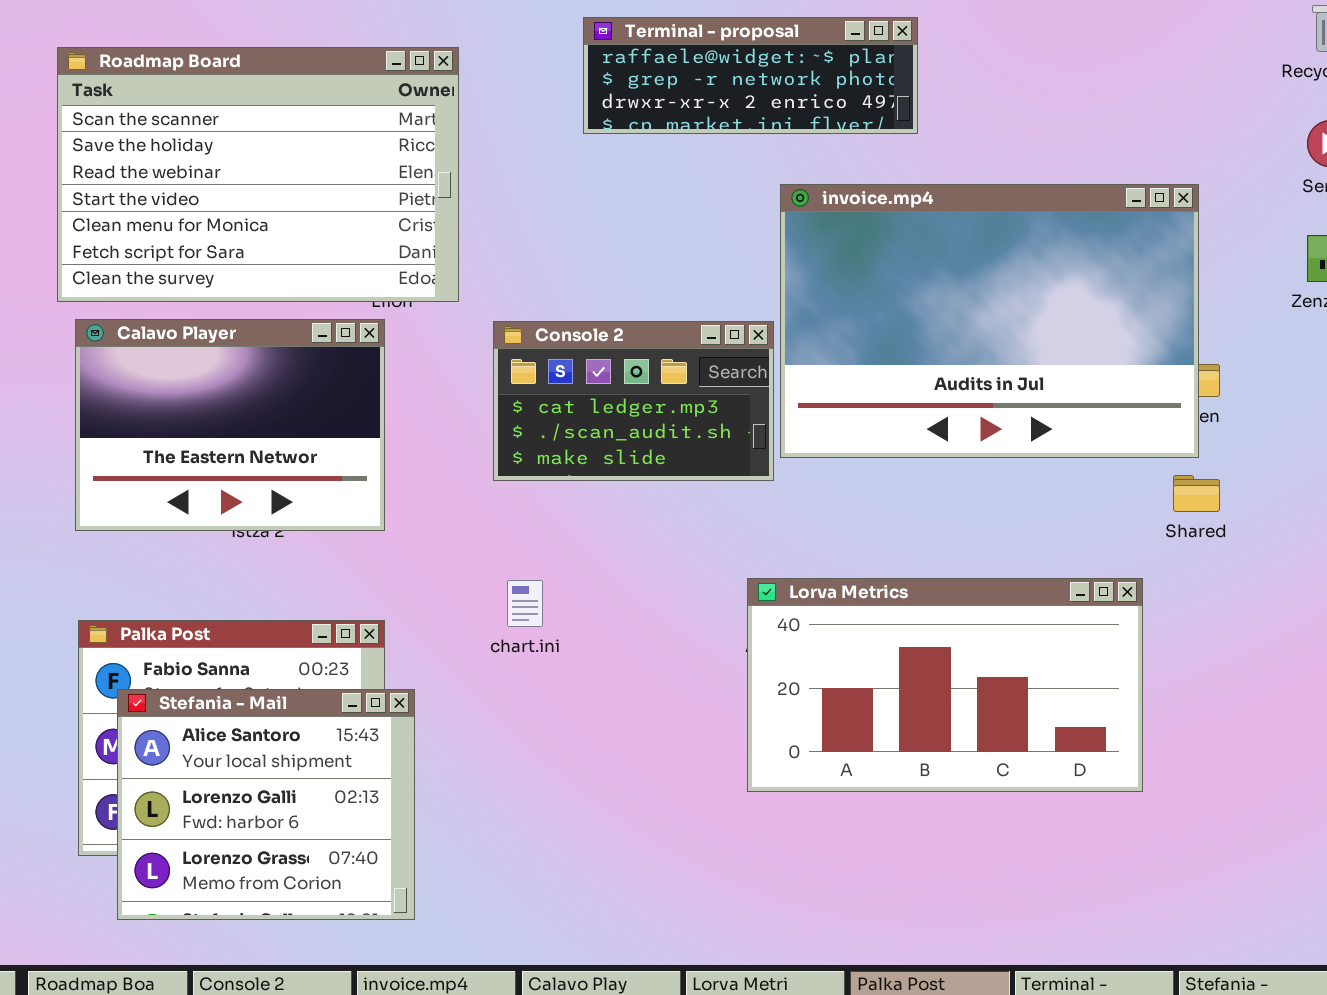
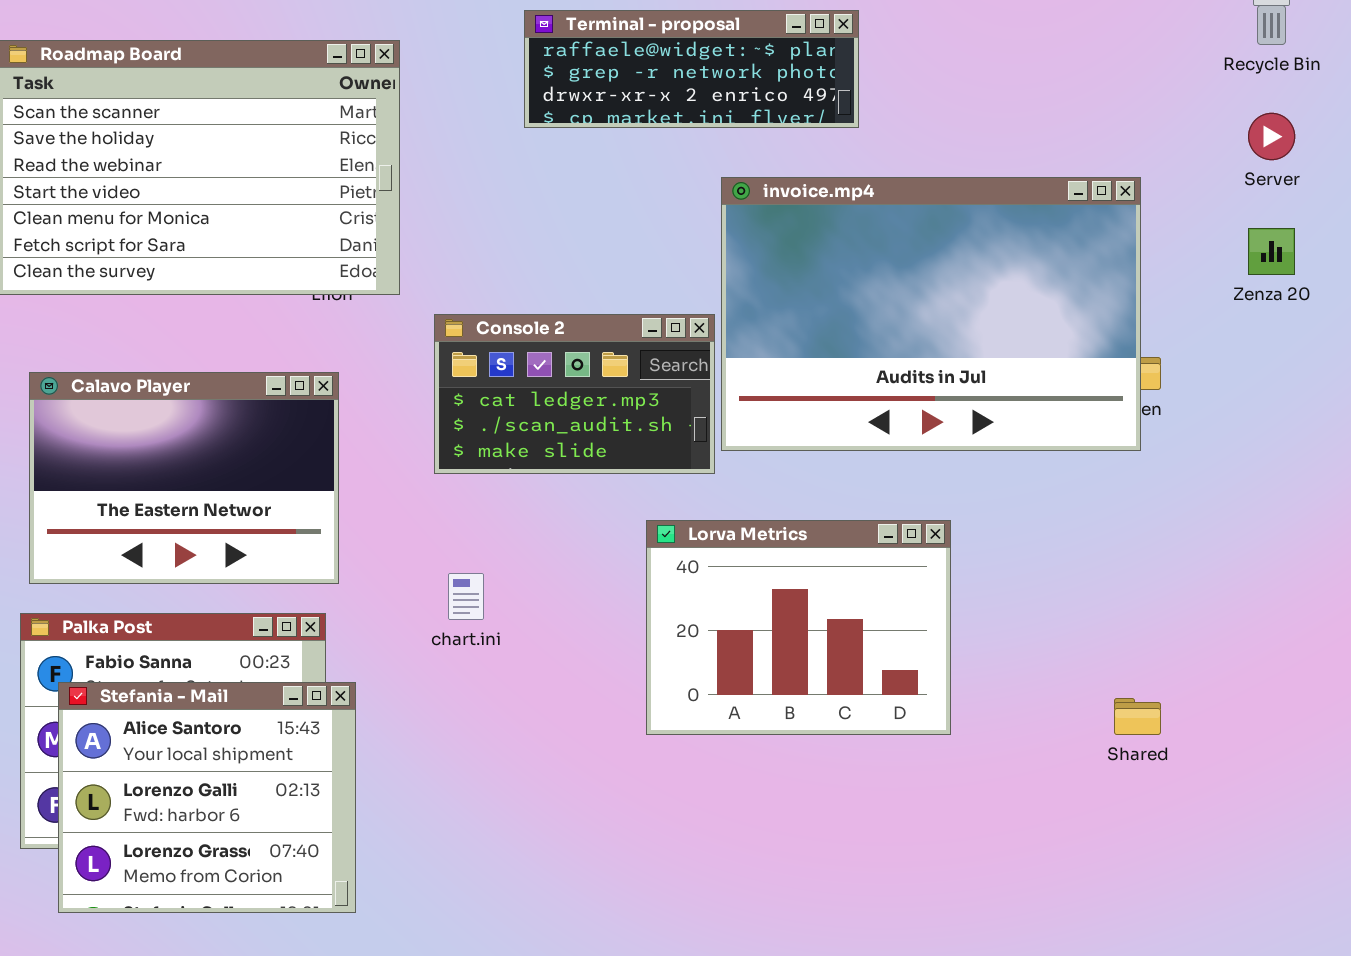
Calavo Player: [75,319,385,531] -> [29,372,339,584], moved
Shared: [1173,475,1220,512] -> [1114,698,1161,735], moved
Lorva Metrics: [747,578,1143,792] -> [646,520,951,735], moved, resized

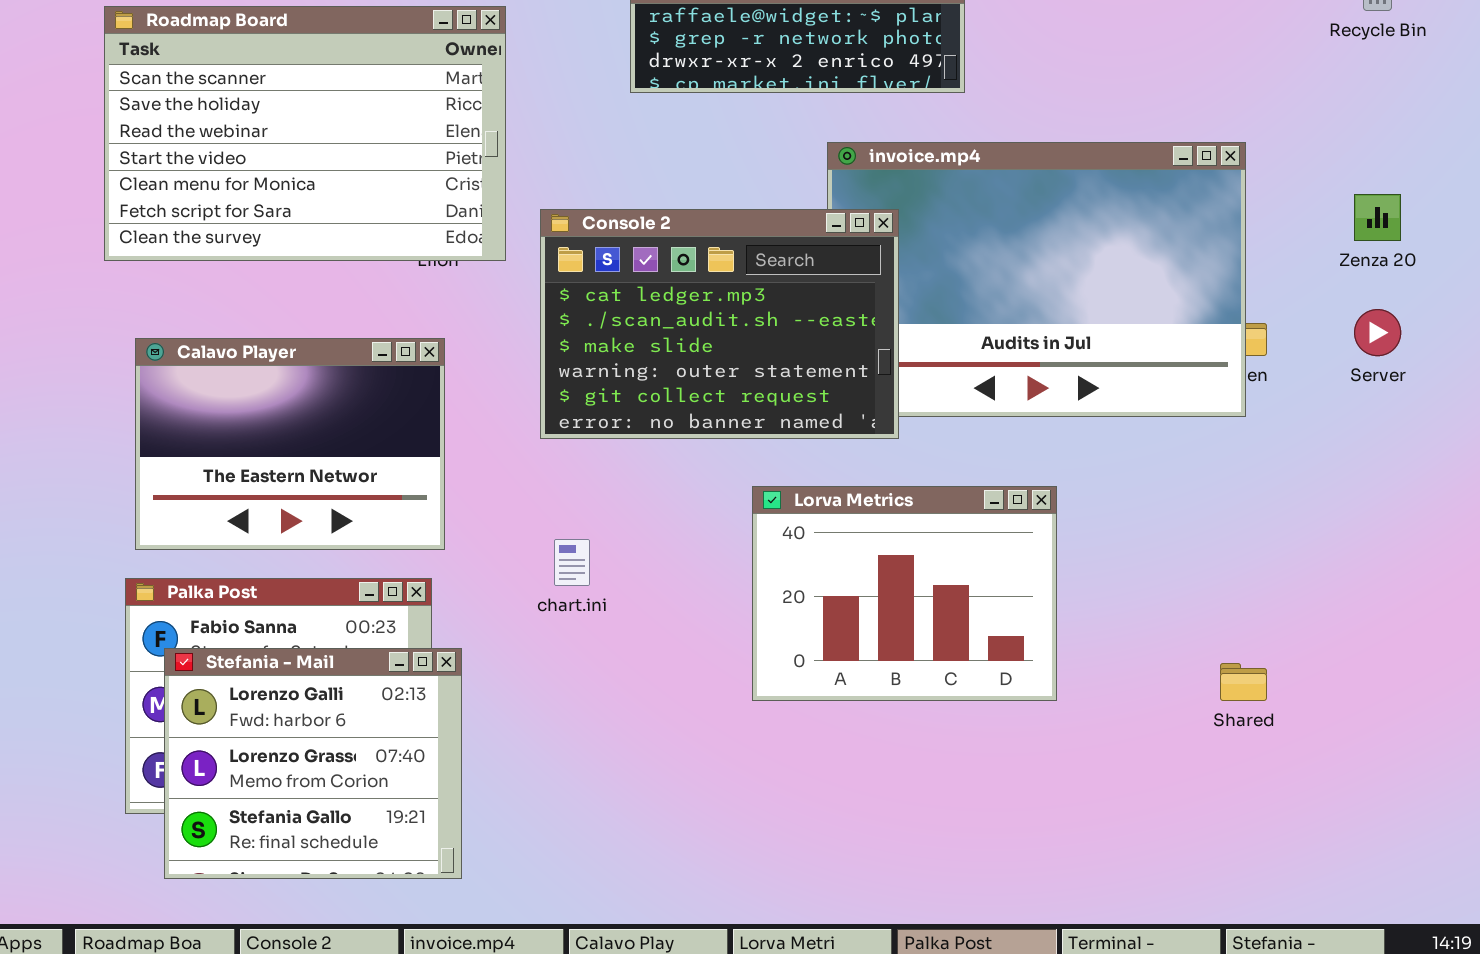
Server: [1248,113,1295,160] -> [1354,309,1401,356], moved
Console 2: [434,314,715,474] -> [540,209,899,439], resized
Stefania - Mail: [58,682,356,913] -> [164,648,462,879], scrolled down 1 row

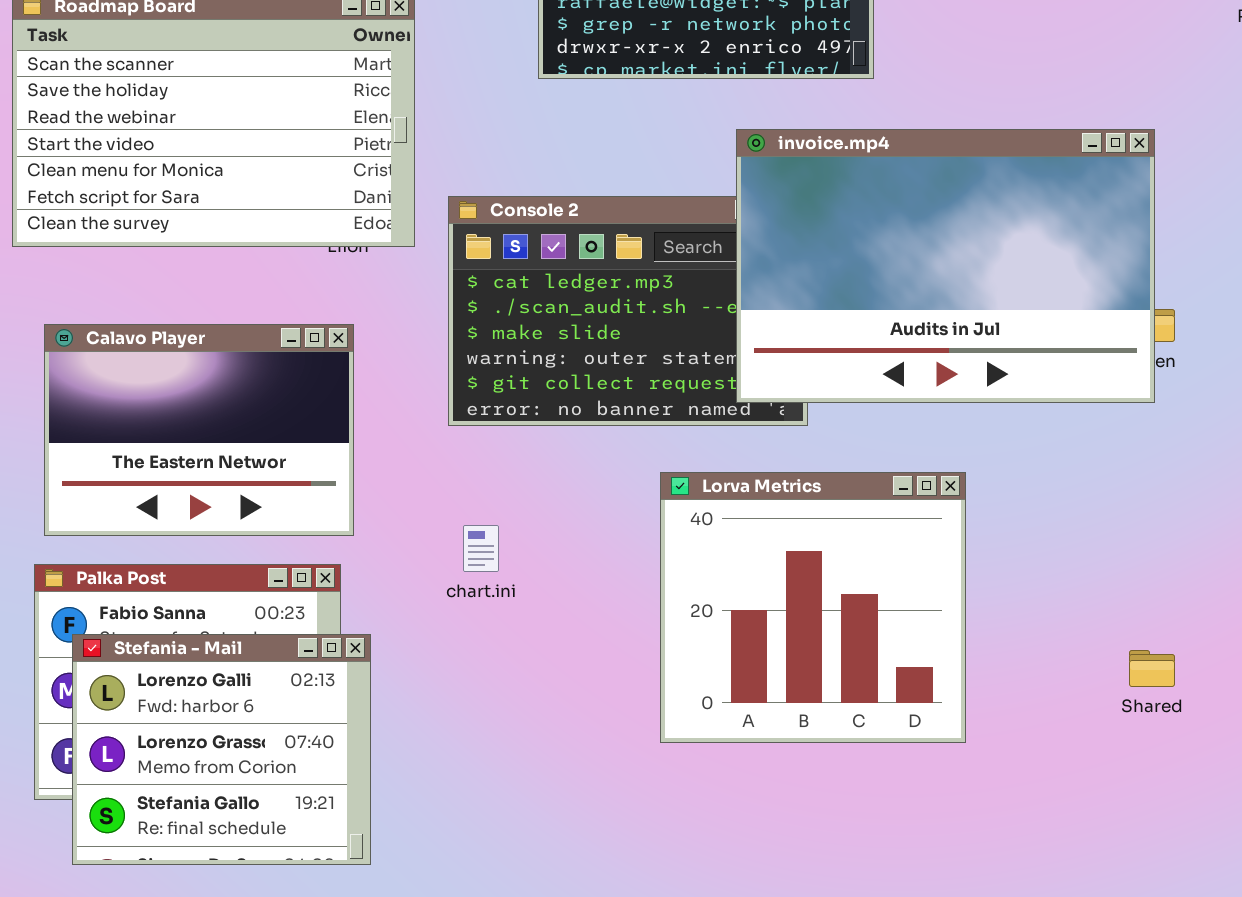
invoice.mp4: [827,142,1246,417] -> [736,129,1155,403], raised
Lorva Metrics: [752,486,1057,701] -> [660,472,966,743], resized

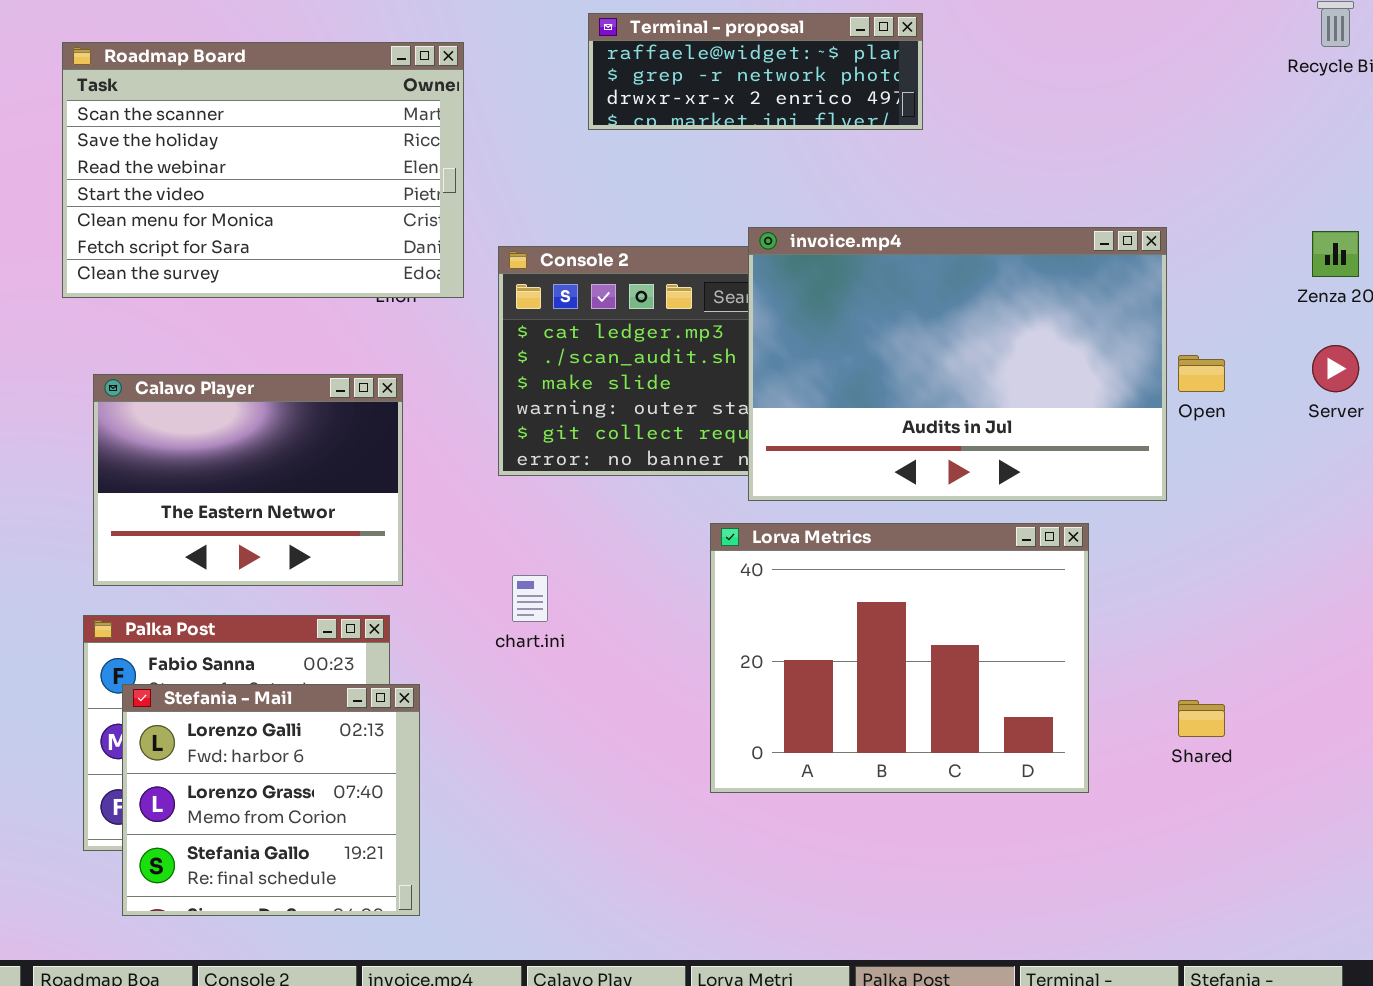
invoice.mp4: [736,129,1155,403] -> [748,227,1167,501], moved
Lorva Metrics: [660,472,966,743] -> [710,523,1089,793], resized

